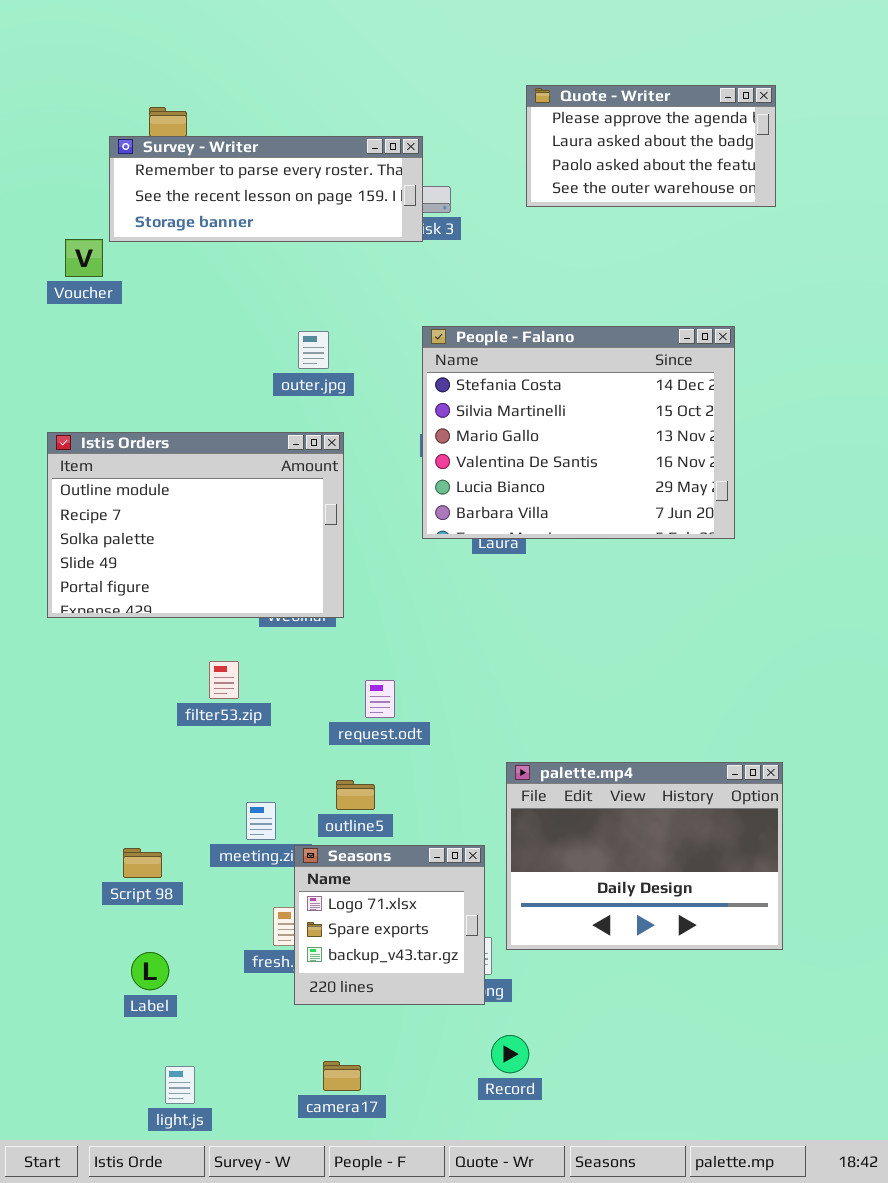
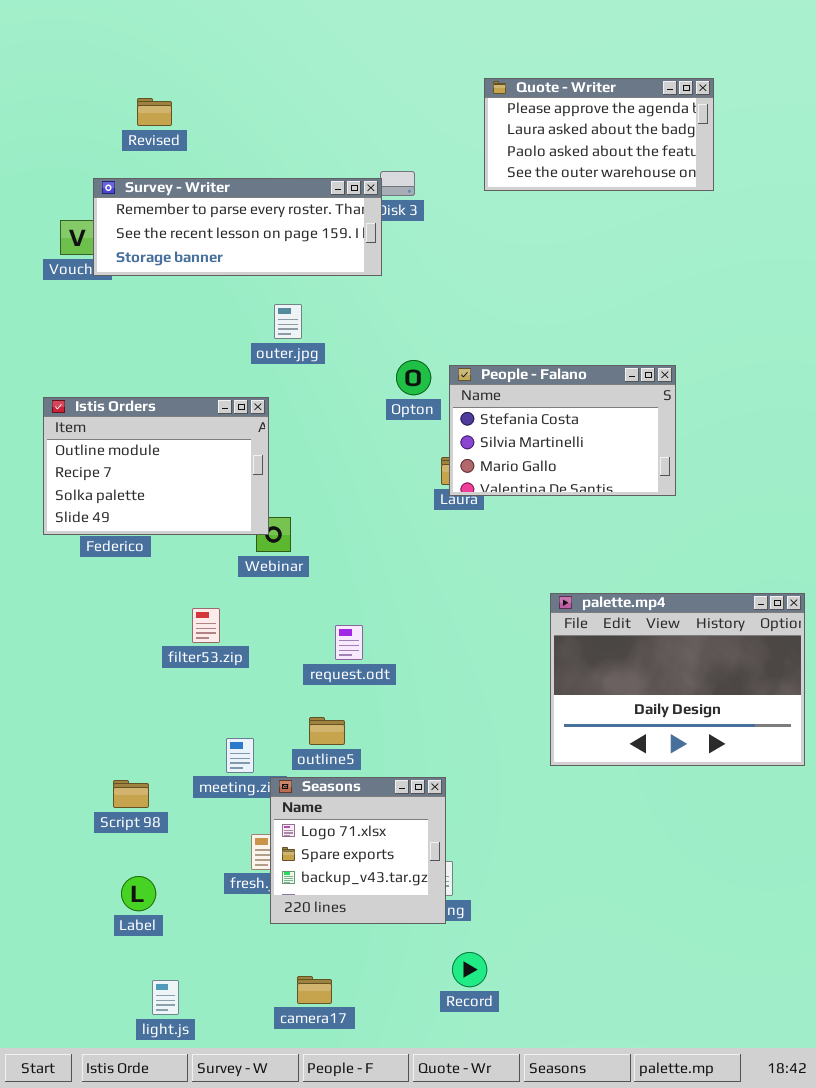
Survey - Writer: [109,136,423,242] -> [93,178,382,276], moved
People - Falano: [422,326,735,539] -> [449,365,676,496], resized
Istis Orders: [47,432,344,618] -> [43,397,269,535], resized
palette.mp4: [506,762,783,950] -> [550,593,805,766], moved

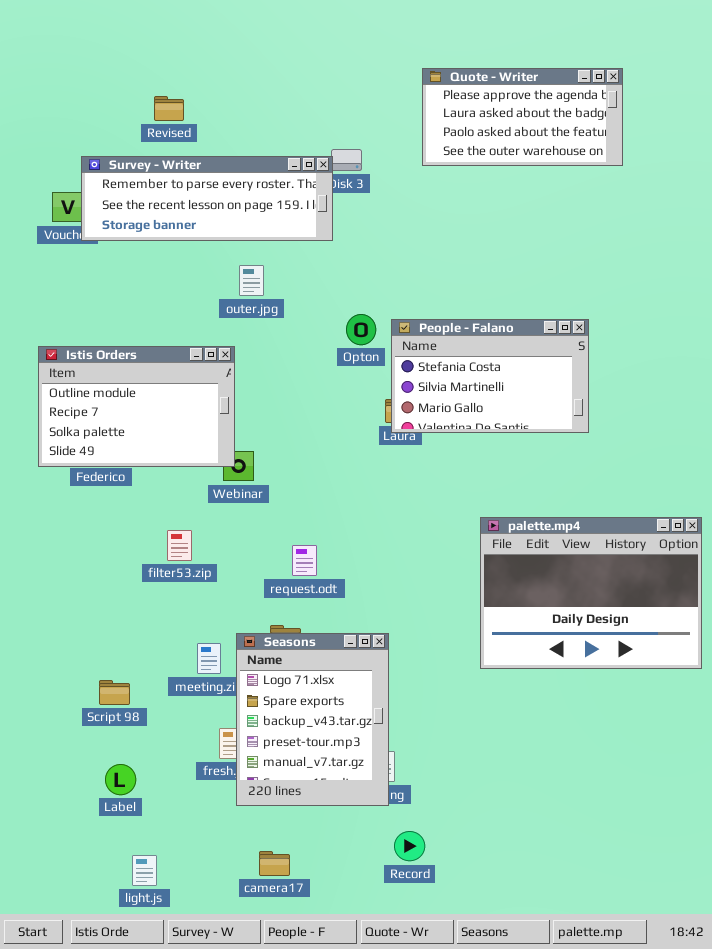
Revised: [137,98,172,126] -> [154,96,184,121], moved
Seasons: [270,777,446,924] -> [236,633,389,806], resized

